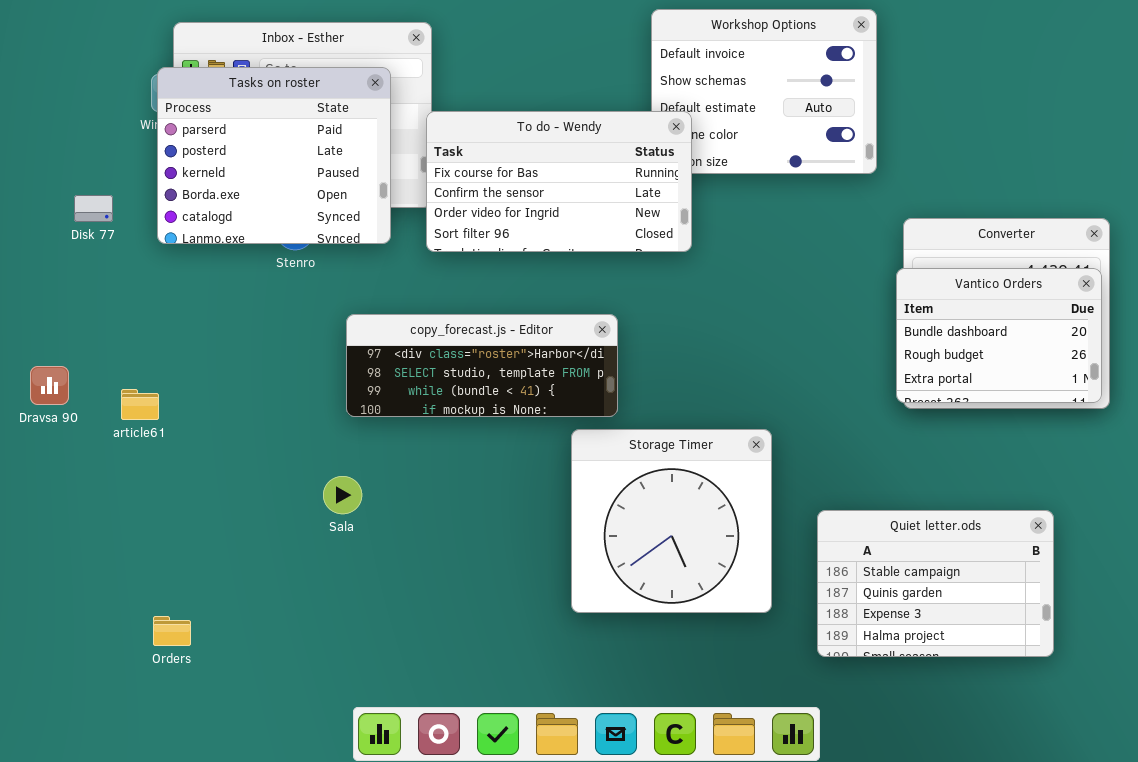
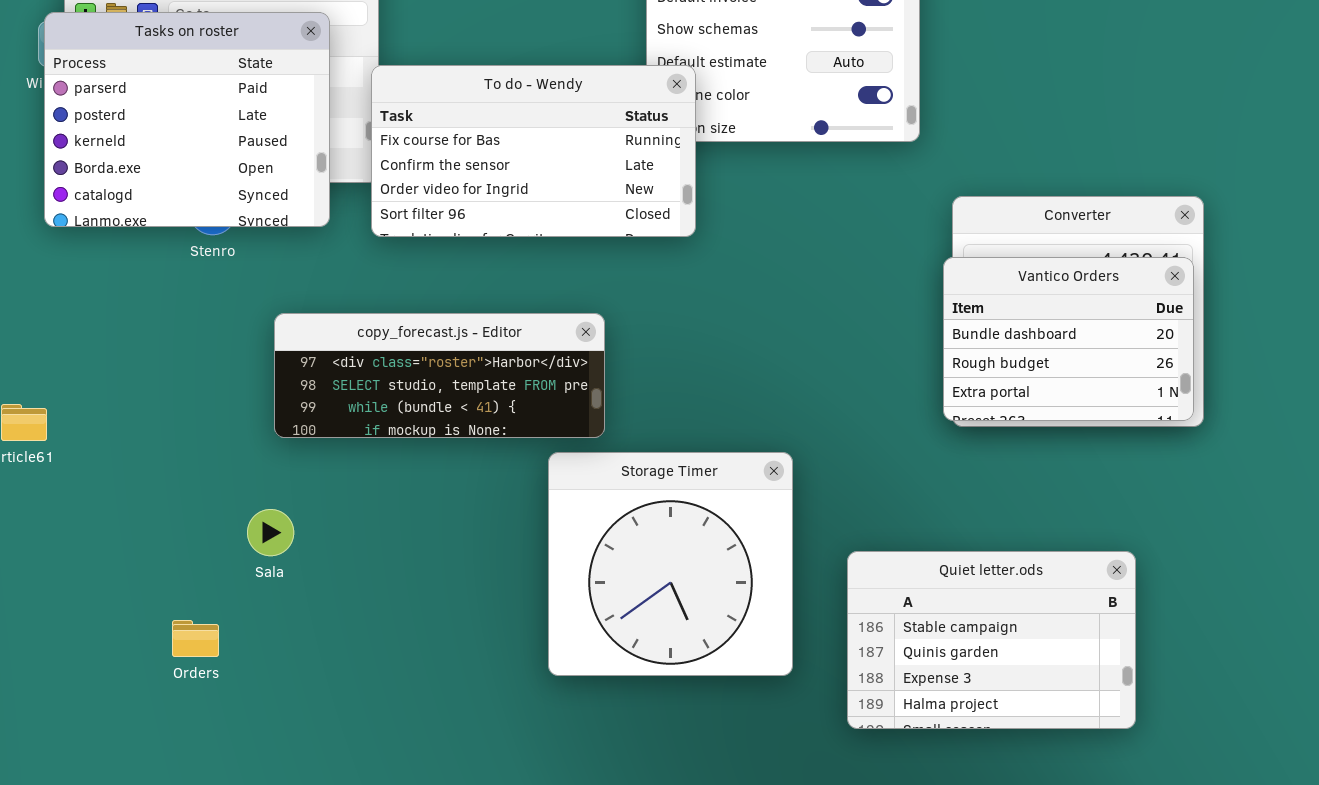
Orders: [153,616,191,646] -> [172,620,219,657], moved

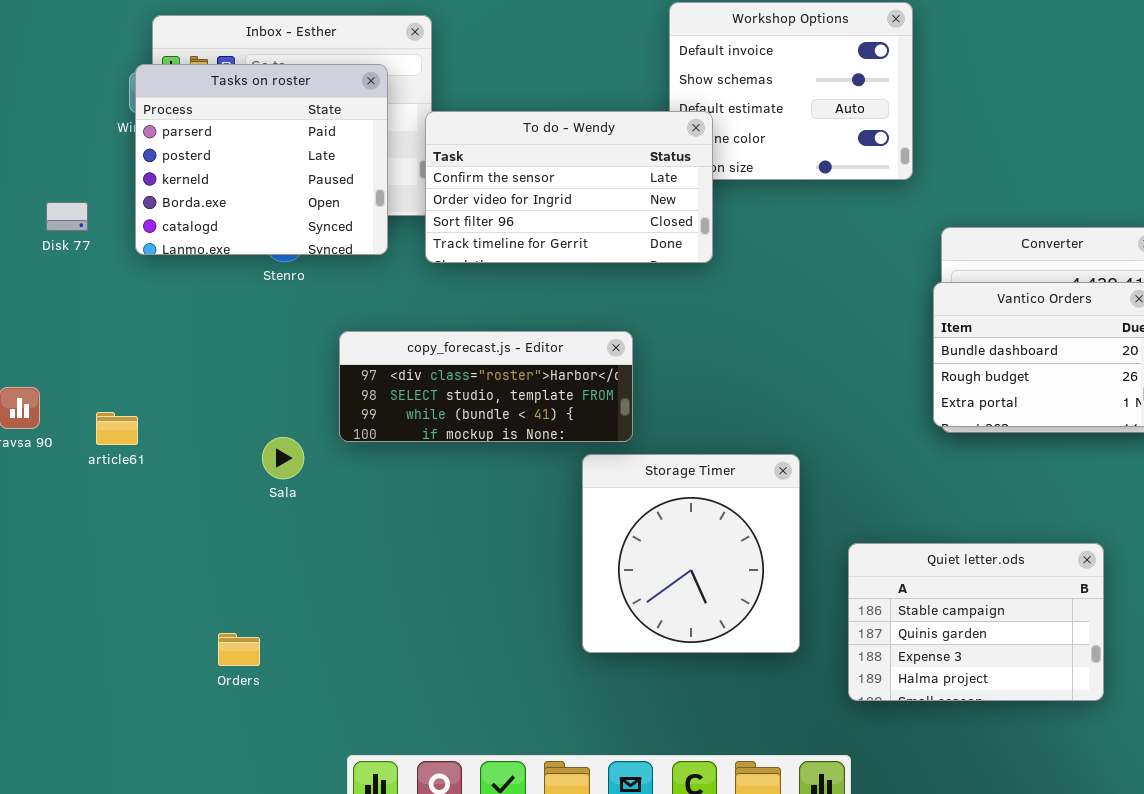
To do - Wendy: [371,65,696,237] -> [425,111,713,263], scrolled down 1 row
Sala: [247,509,294,556] -> [262,437,304,479], moved
Orders: [172,620,219,657] -> [218,633,260,666], moved

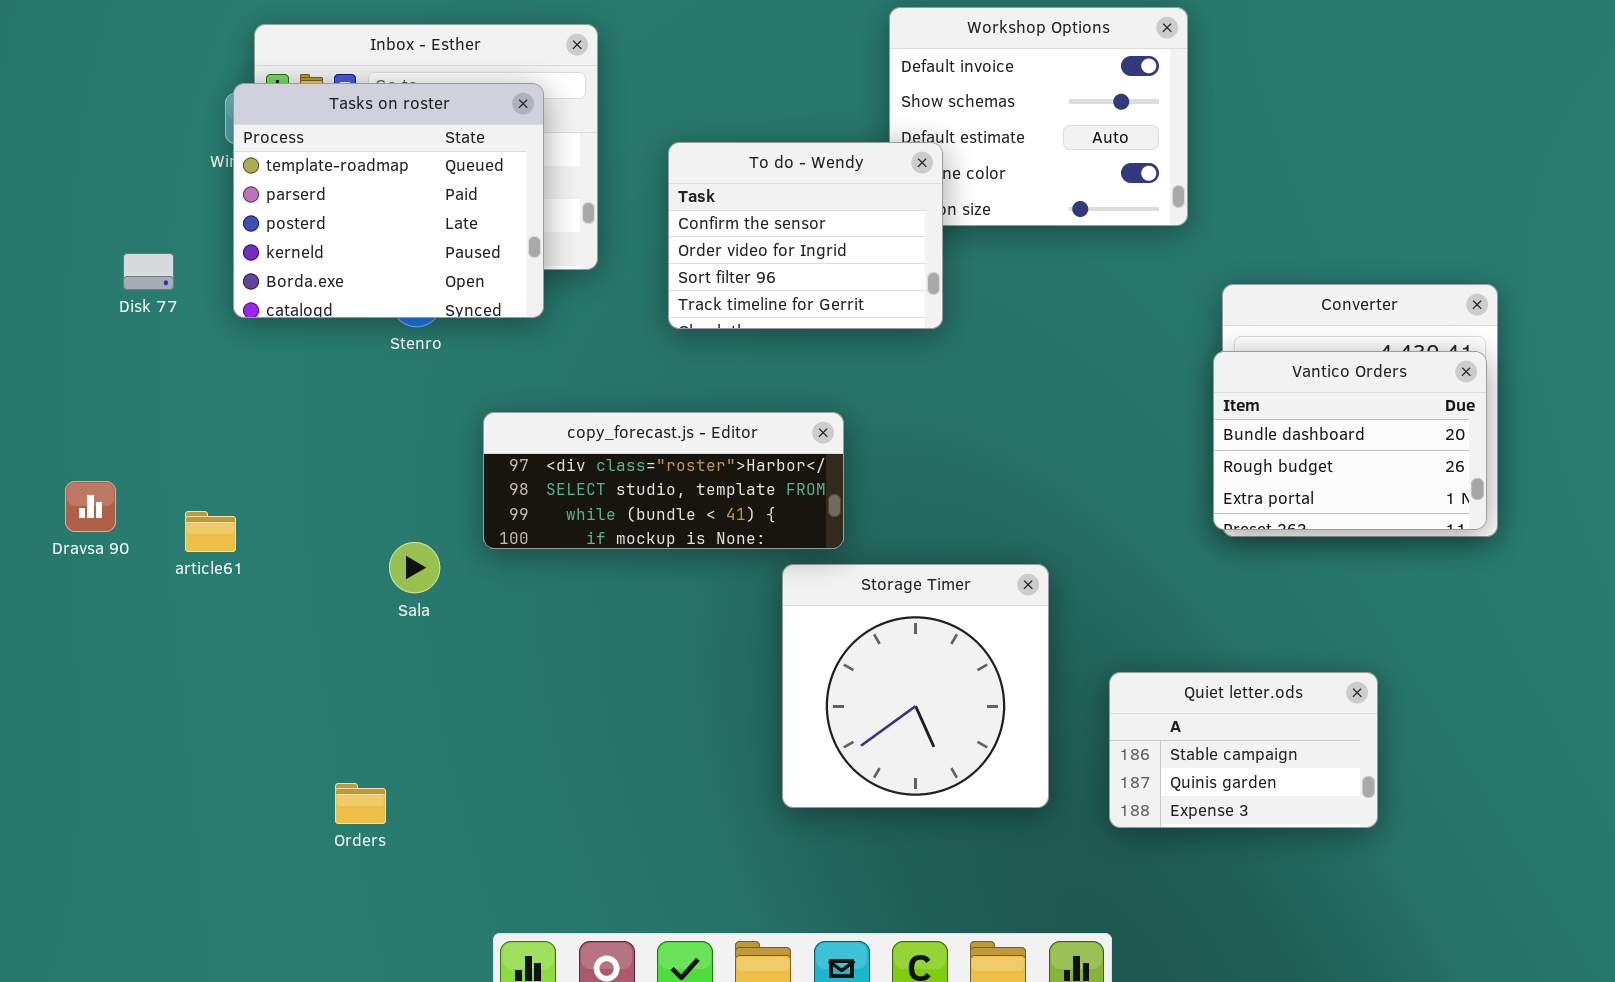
Tasks on roster: [135,64,388,255] -> [233,83,544,318], scrolled up 1 row
To do - Wendy: [425,111,713,263] -> [668,142,943,329], resized
Quiet letter.ods: [848,543,1104,701] -> [1109,672,1378,828], resized

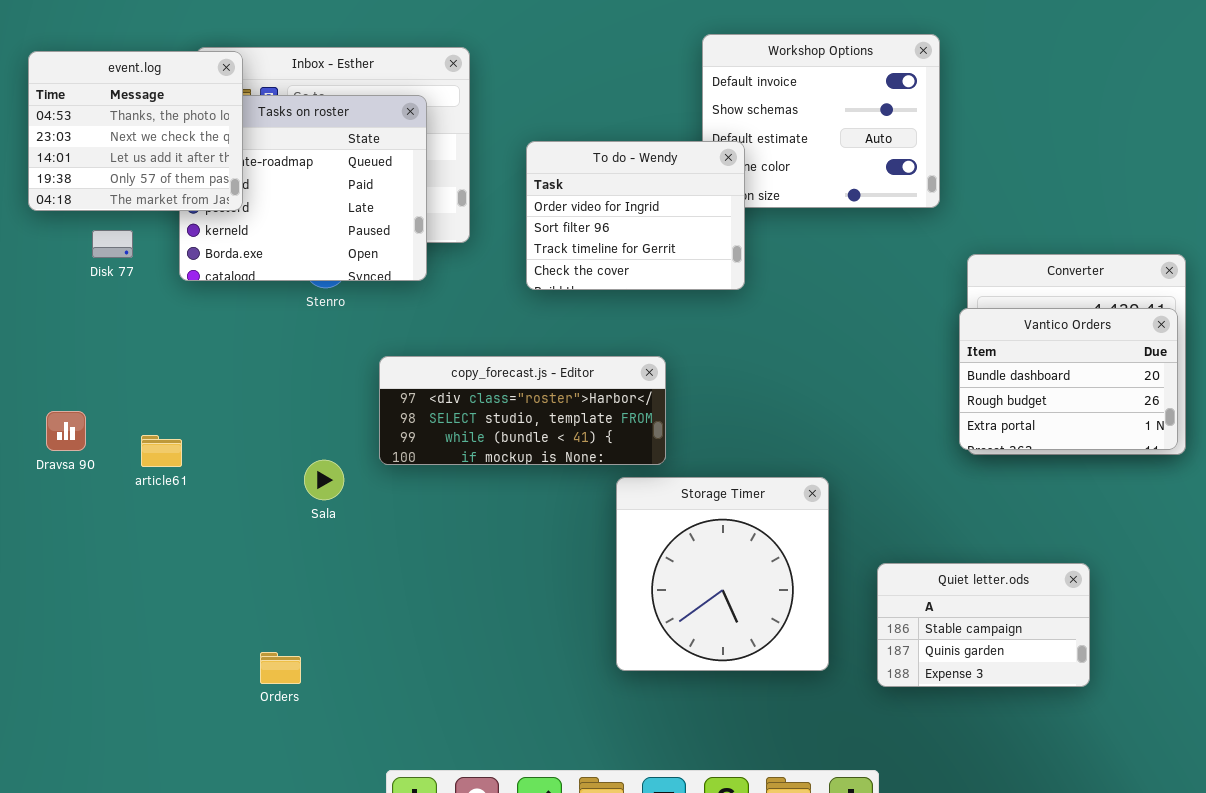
event.log: none -> [28,51,243,211], opened
To do - Wendy: [668,142,943,329] -> [526,141,745,290], scrolled down 1 row

